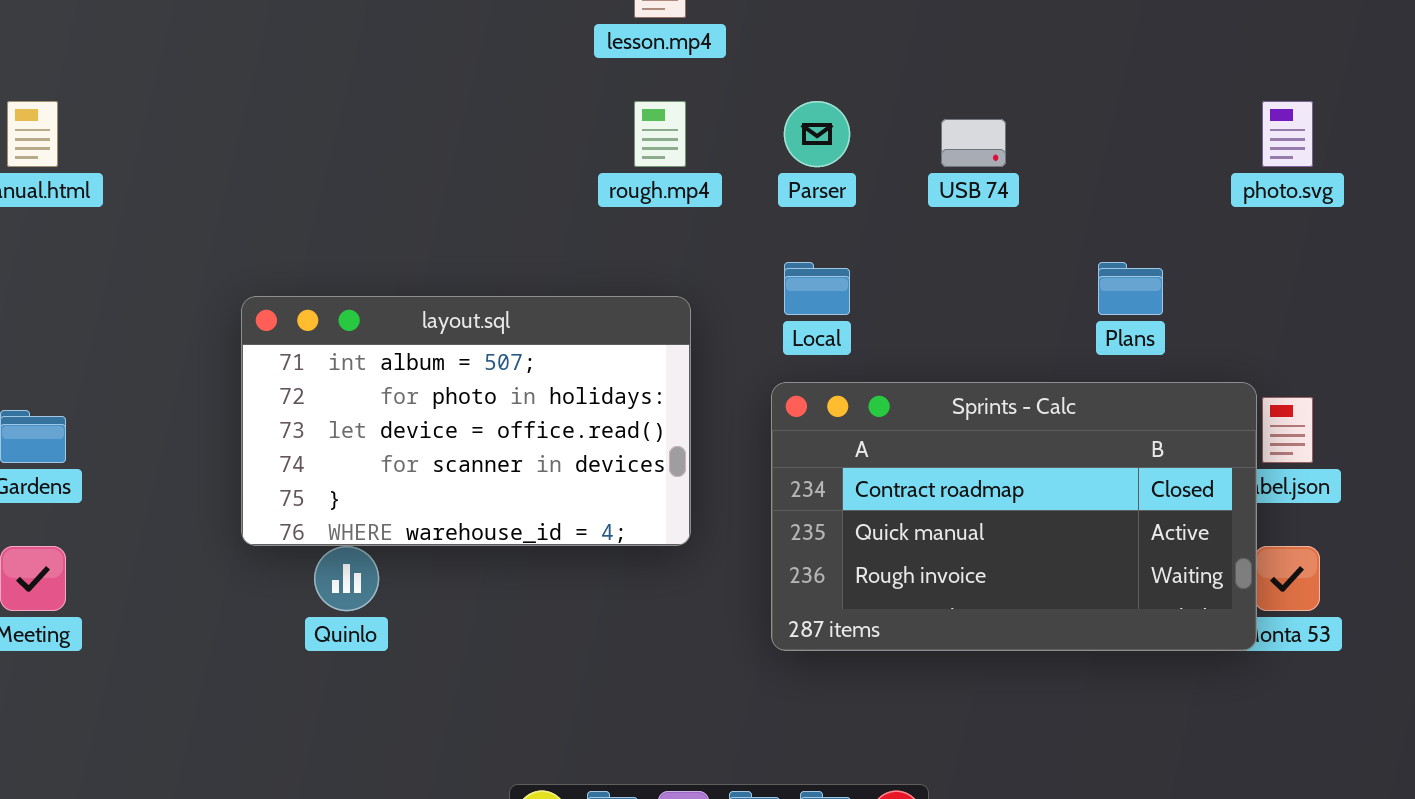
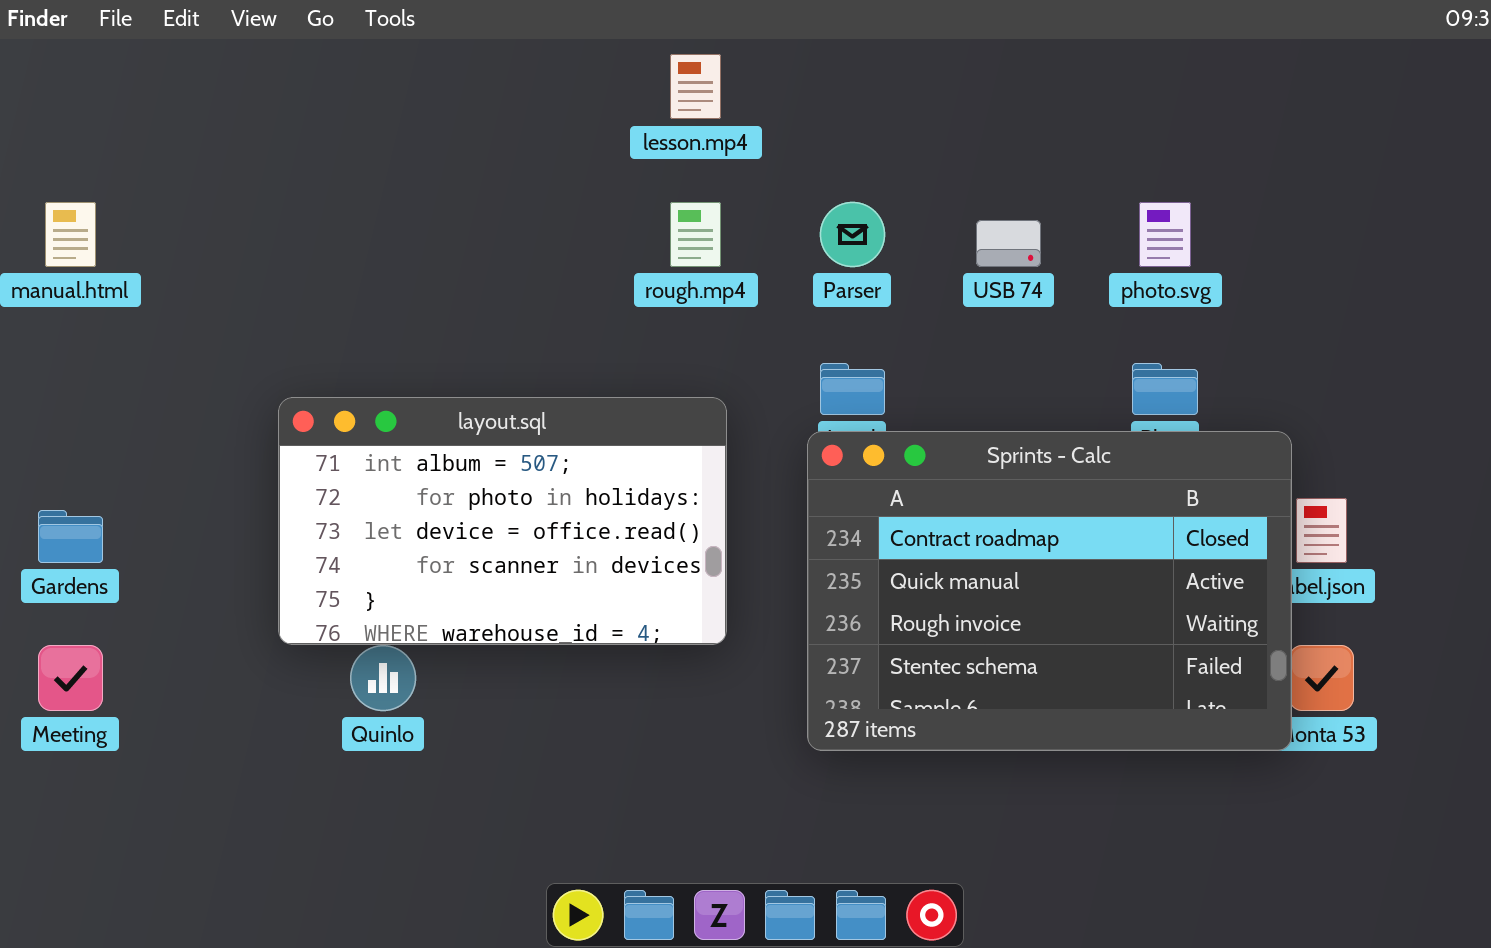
photo.svg: [1262,101,1313,167] -> [1139,202,1191,267], moved
Sprints - Calc: [771,382,1257,651] -> [807,431,1292,751], resized

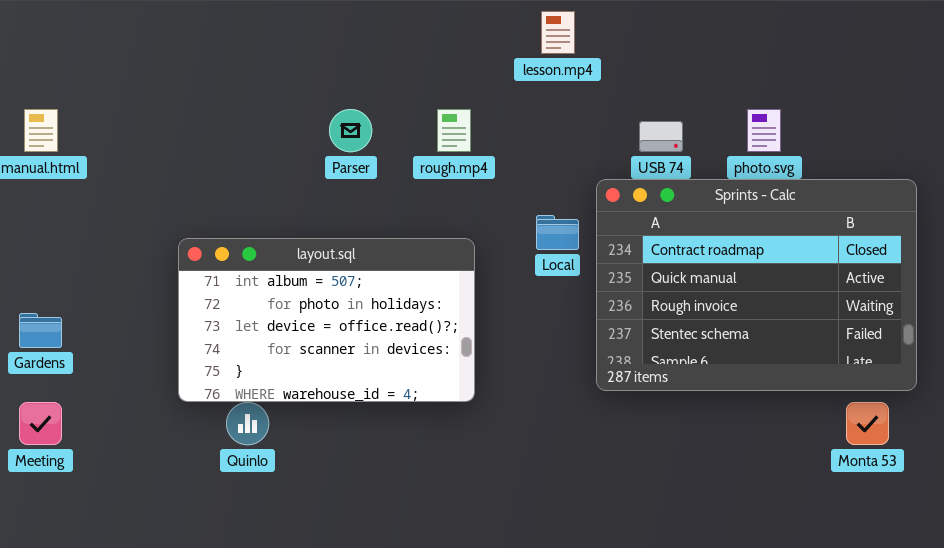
lesson.mp4: [670,54,721,119] -> [541,11,575,54], moved
Parser: [820,202,885,267] -> [329,109,372,152], moved
Sprints - Calc: [807,431,1292,751] -> [596,179,917,391], moved

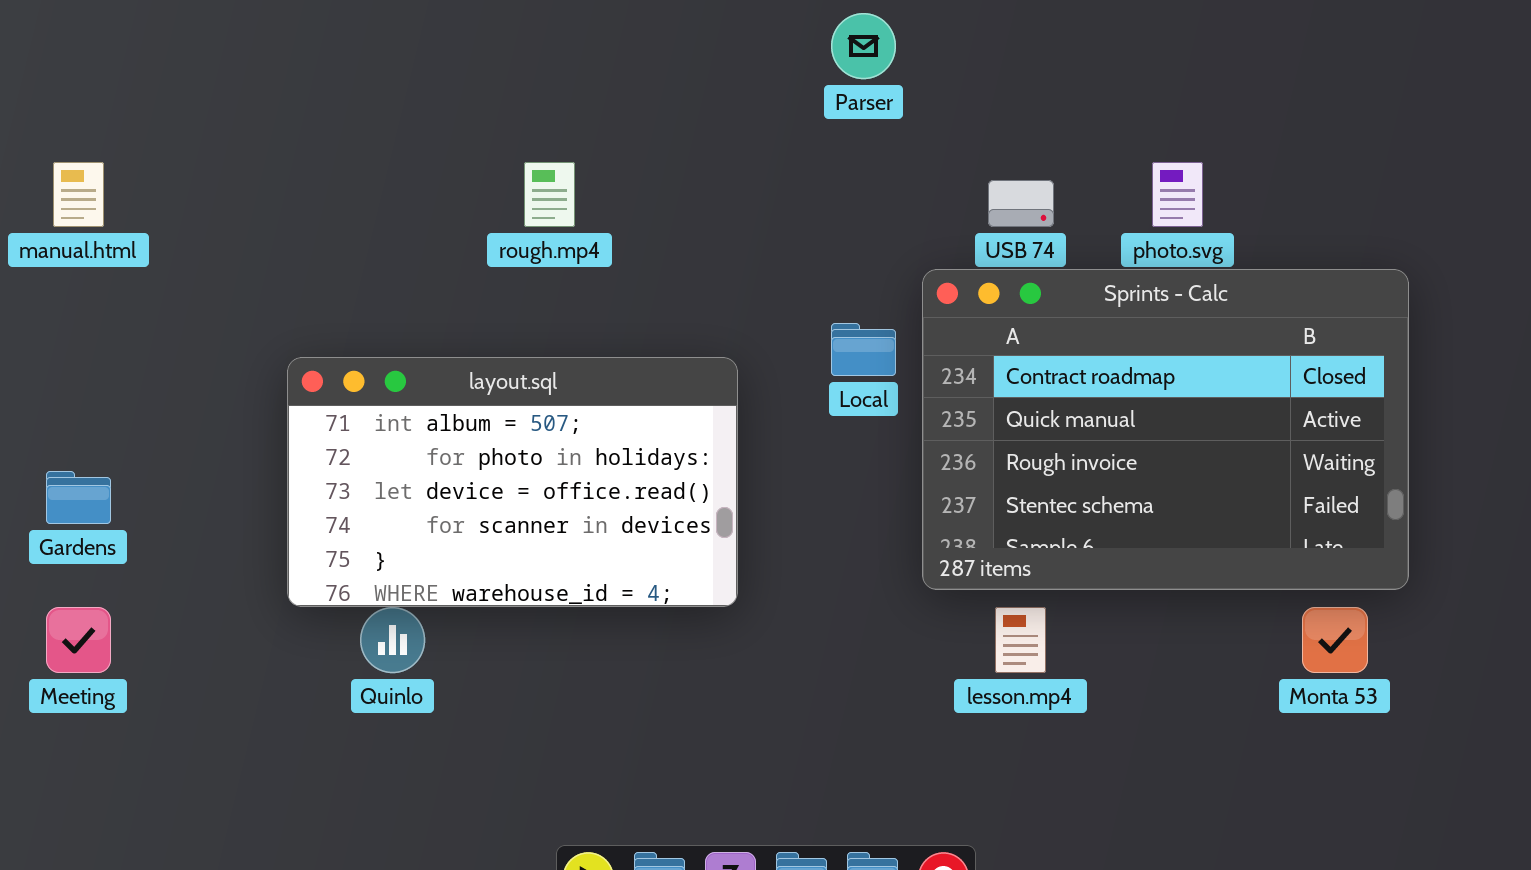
lesson.mp4: [541,11,575,54] -> [995,607,1046,673], moved
Parser: [329,109,372,152] -> [831,13,896,79], moved
rough.mp4: [437,109,471,152] -> [524,162,575,227], moved

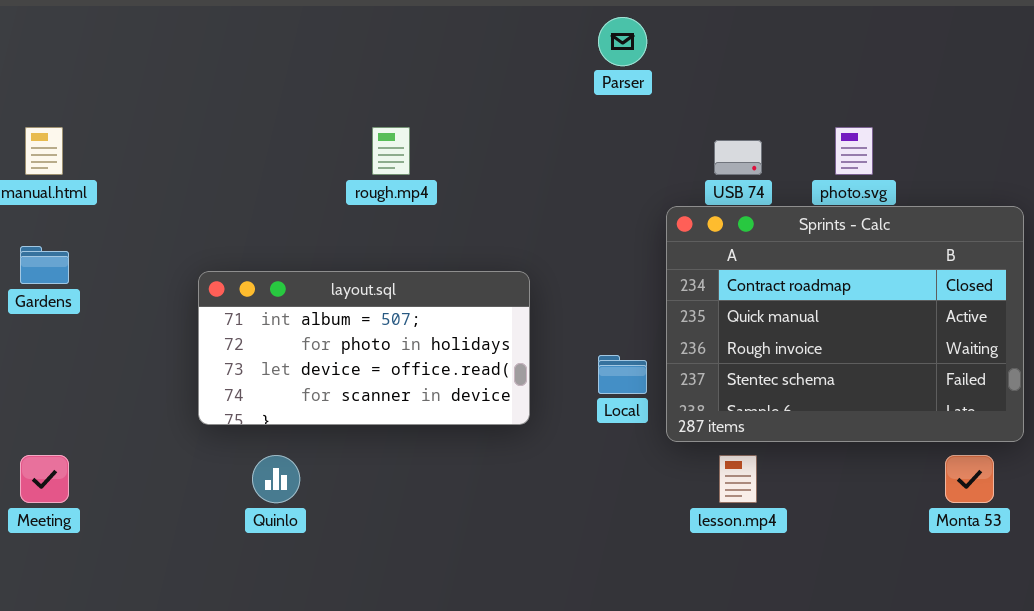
Local: [831,323,896,376] -> [598,355,647,394], moved
layout.sql: [287,357,738,607] -> [198,271,530,425], resized
Gardens: [46,471,111,524] -> [20,246,69,284], moved

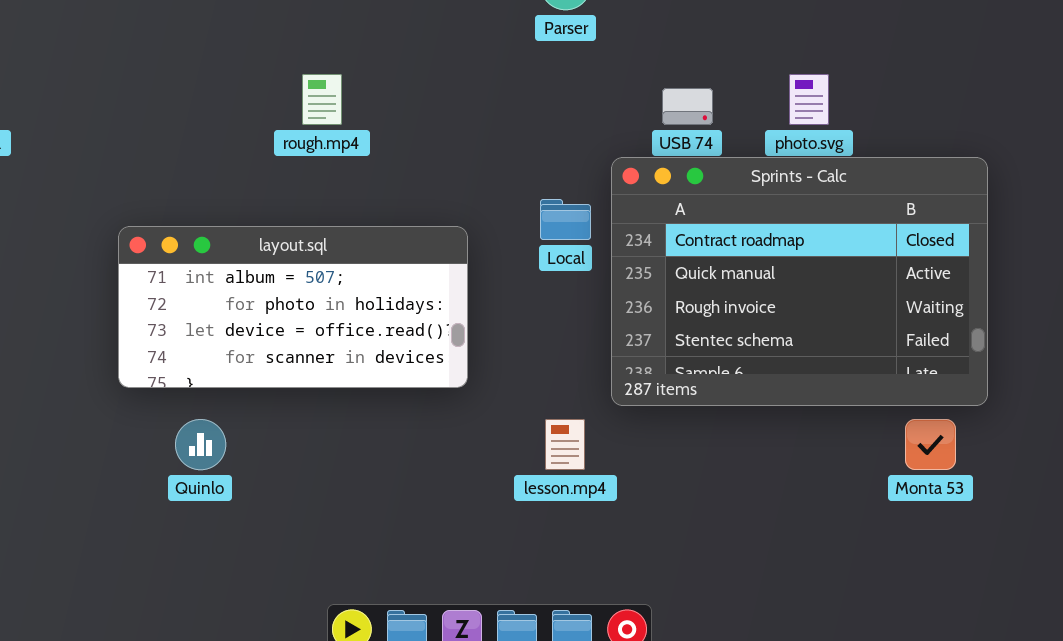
Local: [598,355,647,394] -> [540,199,591,240], moved
lesson.mp4: [719,455,757,503] -> [545,419,585,470], moved

